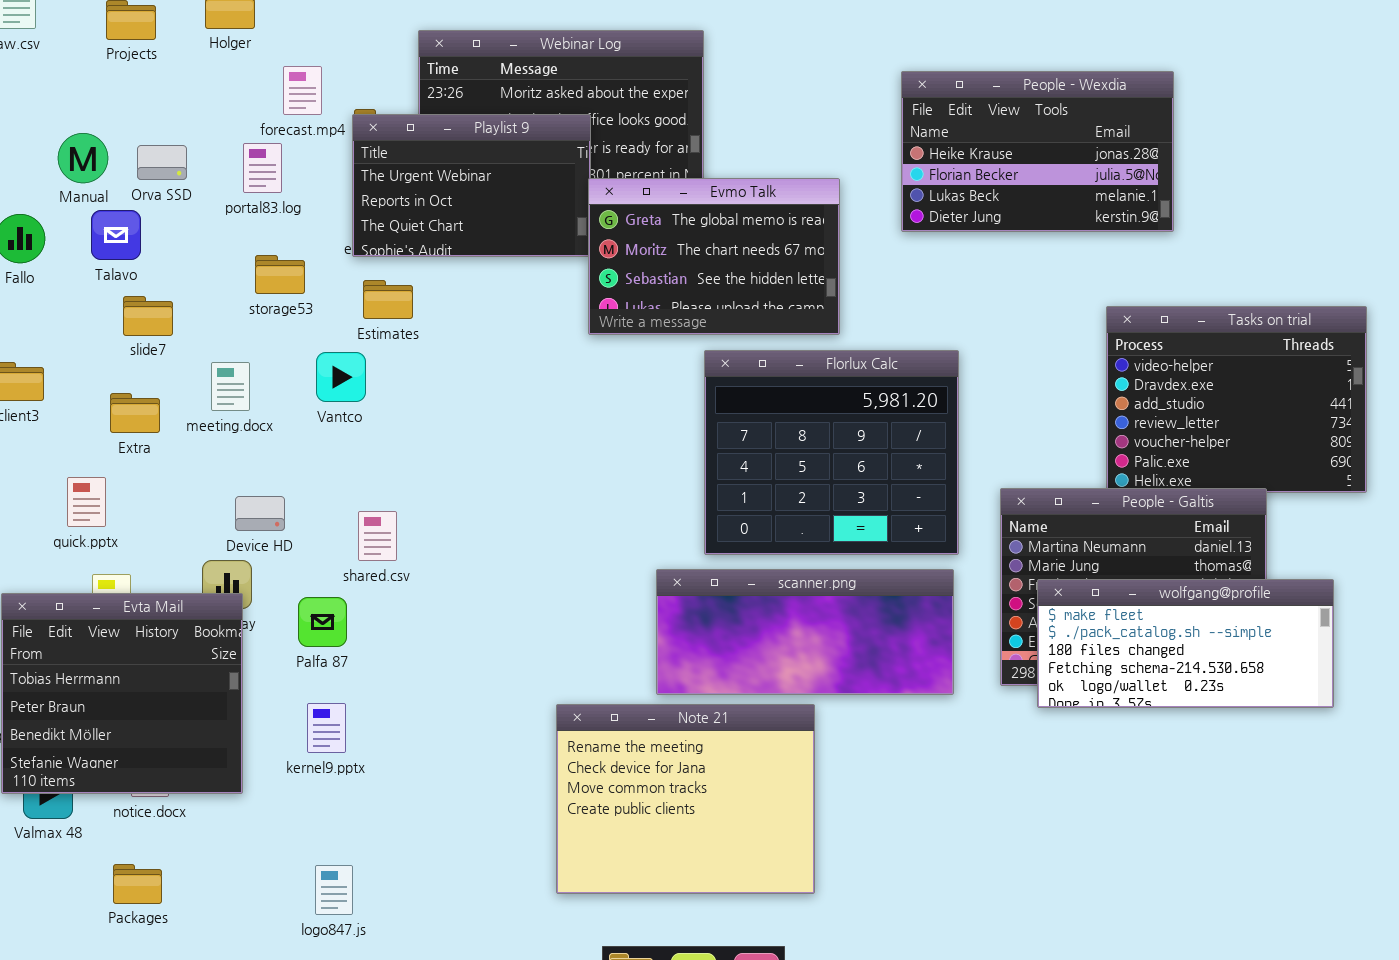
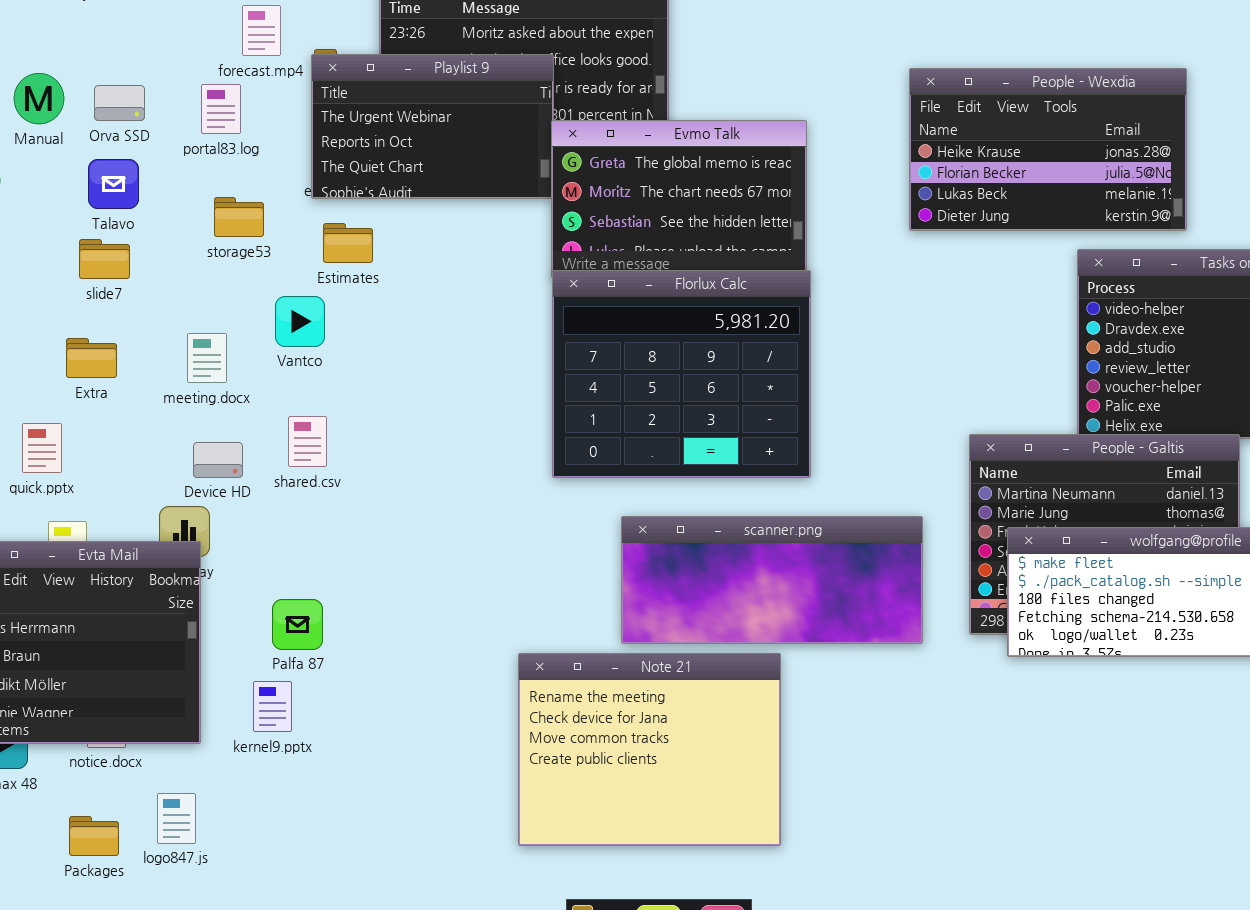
People - Wexdia: [901,71,1174,232] -> [909,68,1187,231], moved
Talavo: [91,210,141,260] -> [88,159,139,209], moved
Florlux Calc: [704,350,959,555] -> [552,270,811,478], moved
meeting.docx: [211,362,250,411] -> [187,333,227,383], moved
shared.csv: [358,511,397,561] -> [288,416,327,467], moved
Palfa 87: [298,597,347,647] -> [272,599,323,650], moved
kernel9.pptx: [307,703,346,753] -> [253,681,292,732], moved
logo847.js: [315,865,353,915] -> [157,793,196,844], moved

